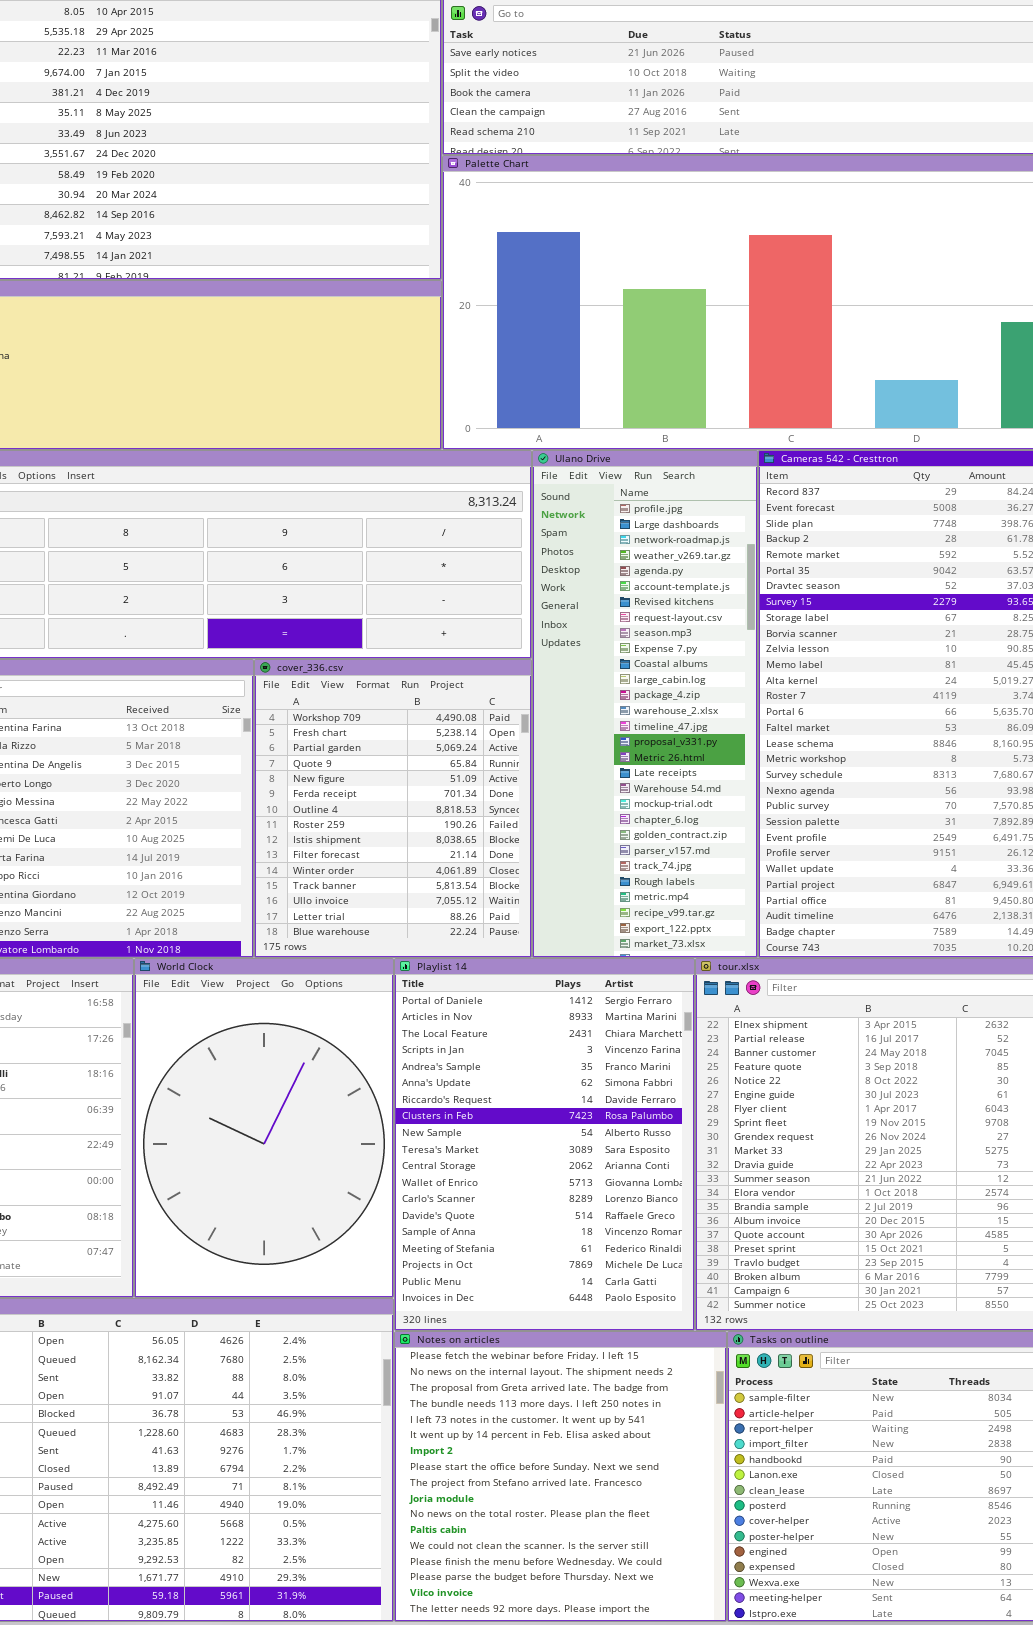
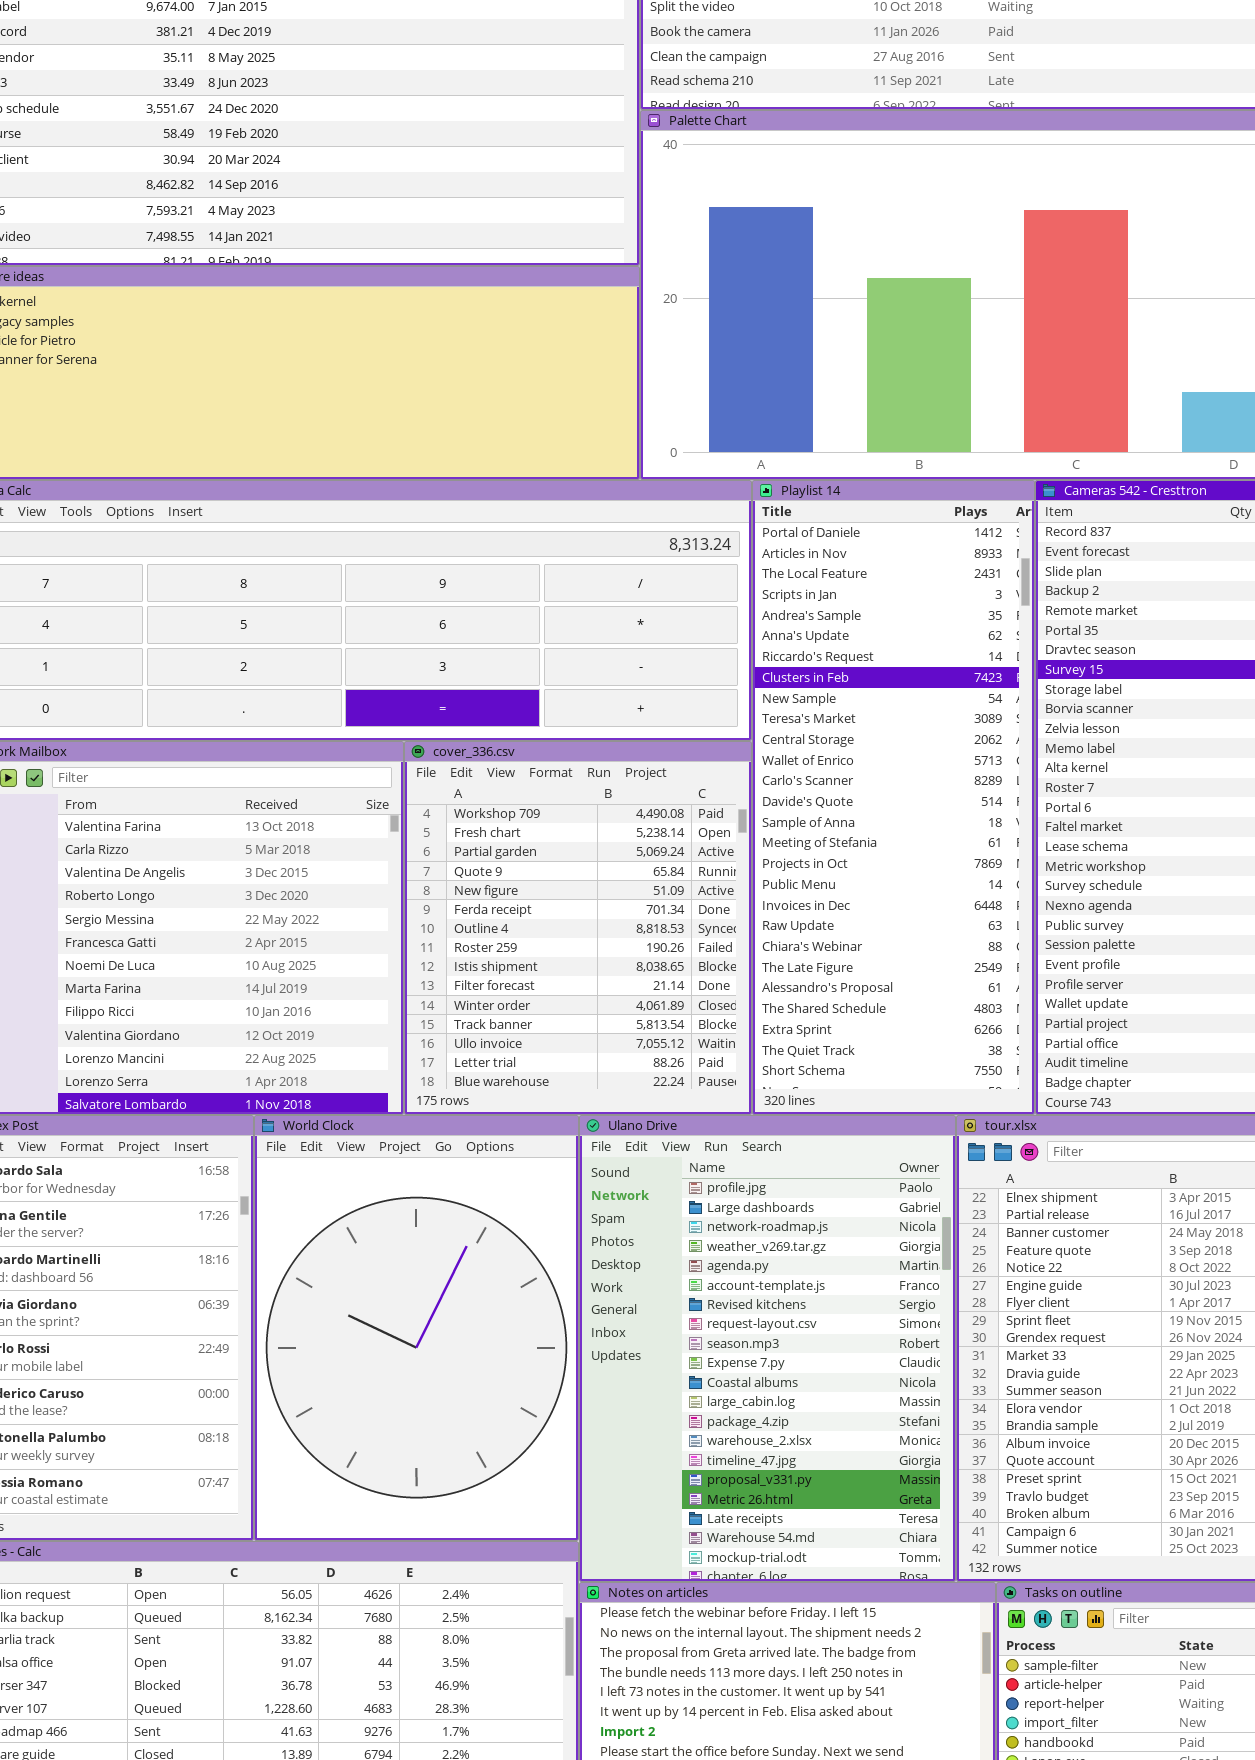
Ulano Drive: [532,450,758,958] -> [579,1115,956,1582], moved, resized
Playlist 14: [394,958,695,1331] -> [752,480,1035,1115], moved, resized

